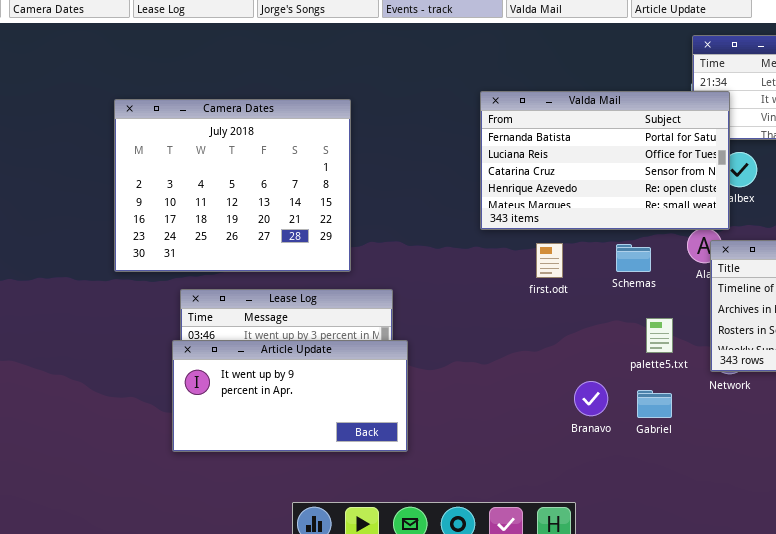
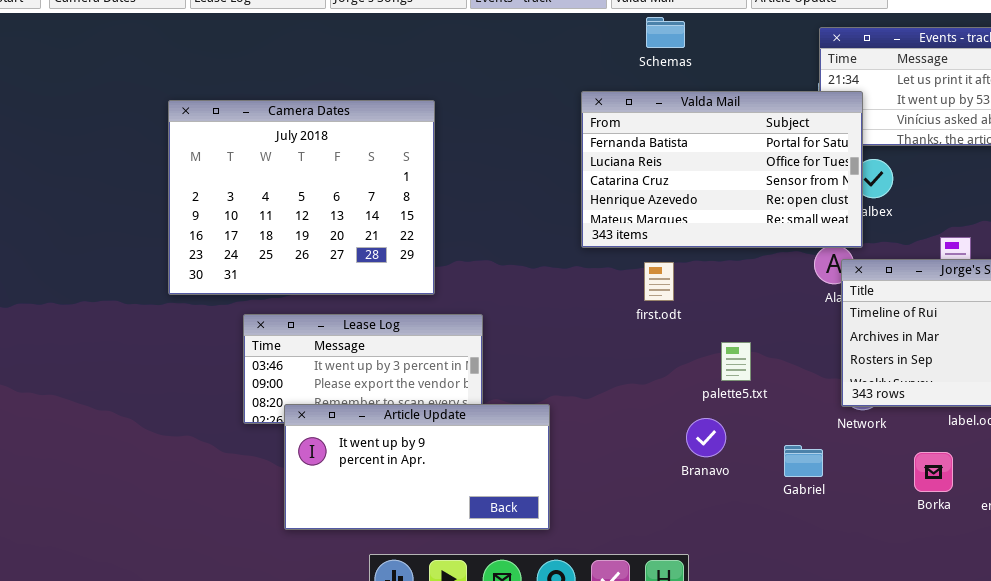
Schemas: [616,244,651,272] -> [646,17,685,48], moved
palette5.txt: [646,318,673,353] -> [721,342,751,381], moved
Article Update: [172,340,408,452] -> [284,404,550,530], moved
Gabriel: [637,390,672,418] -> [784,445,823,477], moved

